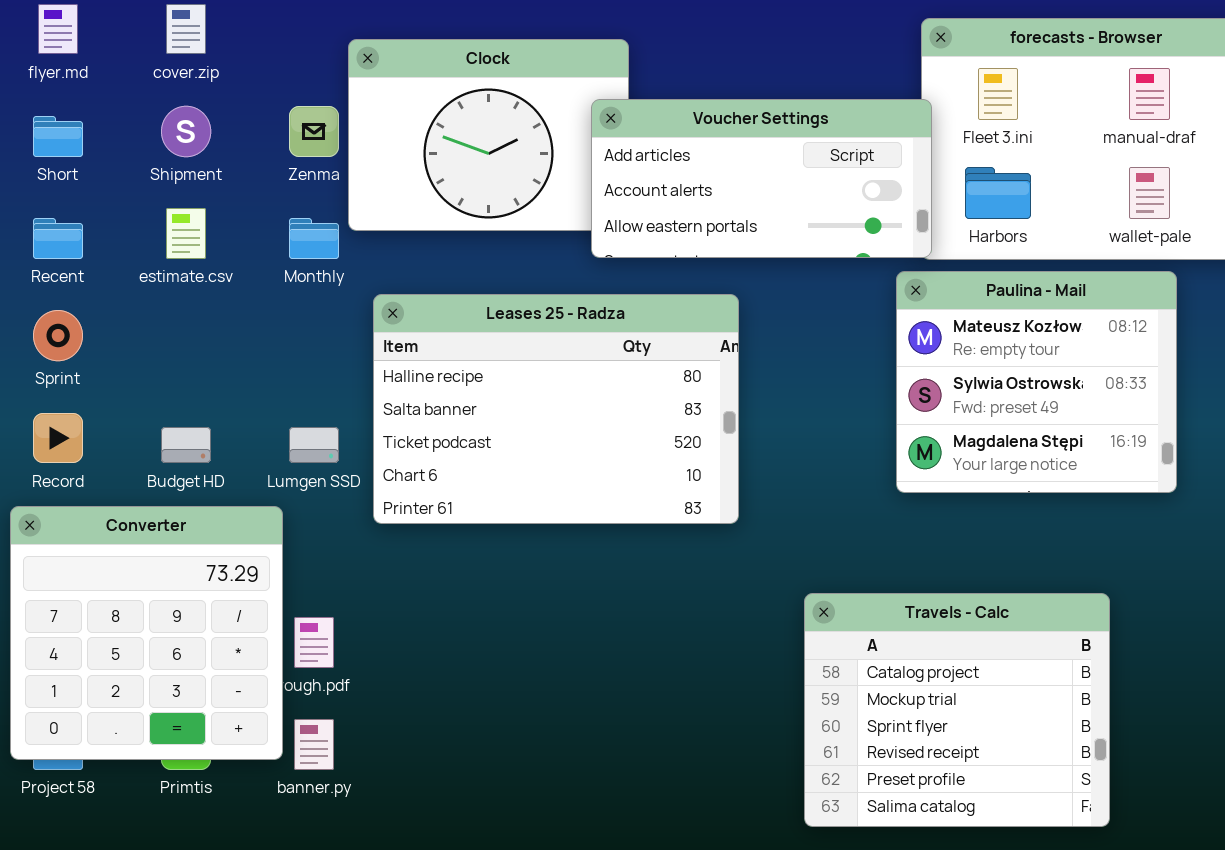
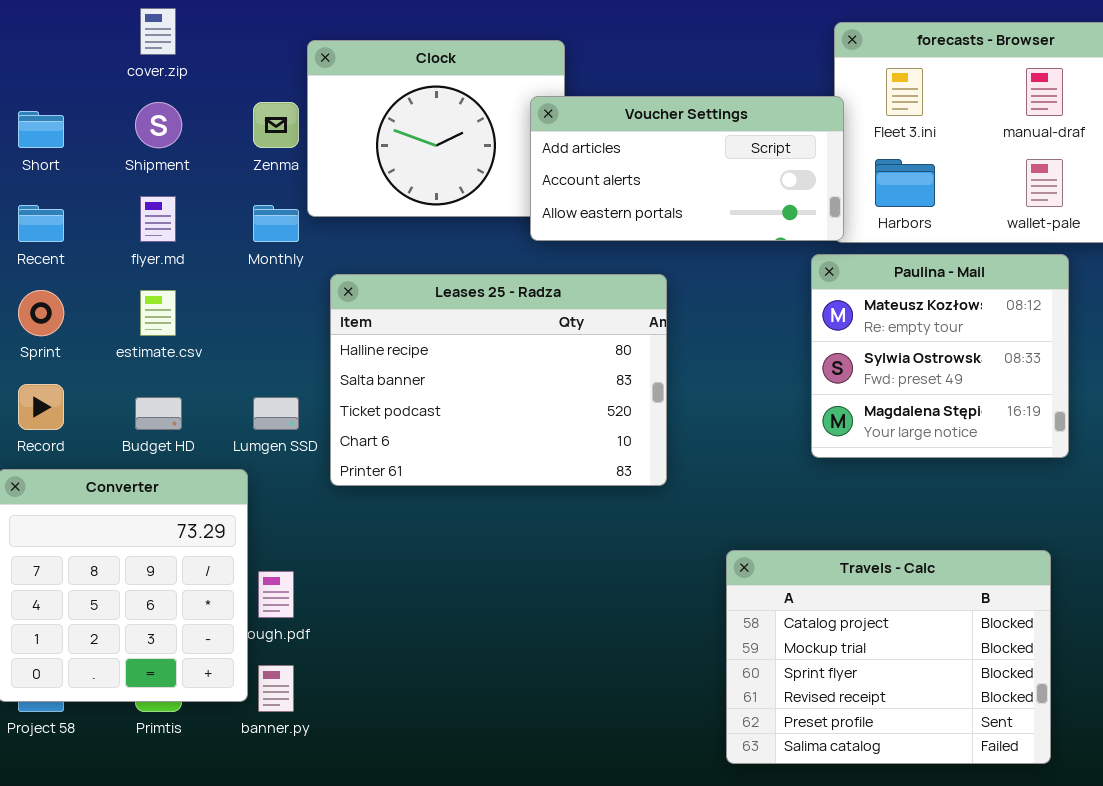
flyer.md: [38,4,78,54] -> [140,196,176,242], moved
estimate.csv: [166,208,206,259] -> [140,290,176,336], moved
Travels - Calc: [804,593,1110,827] -> [726,550,1051,764], resized

